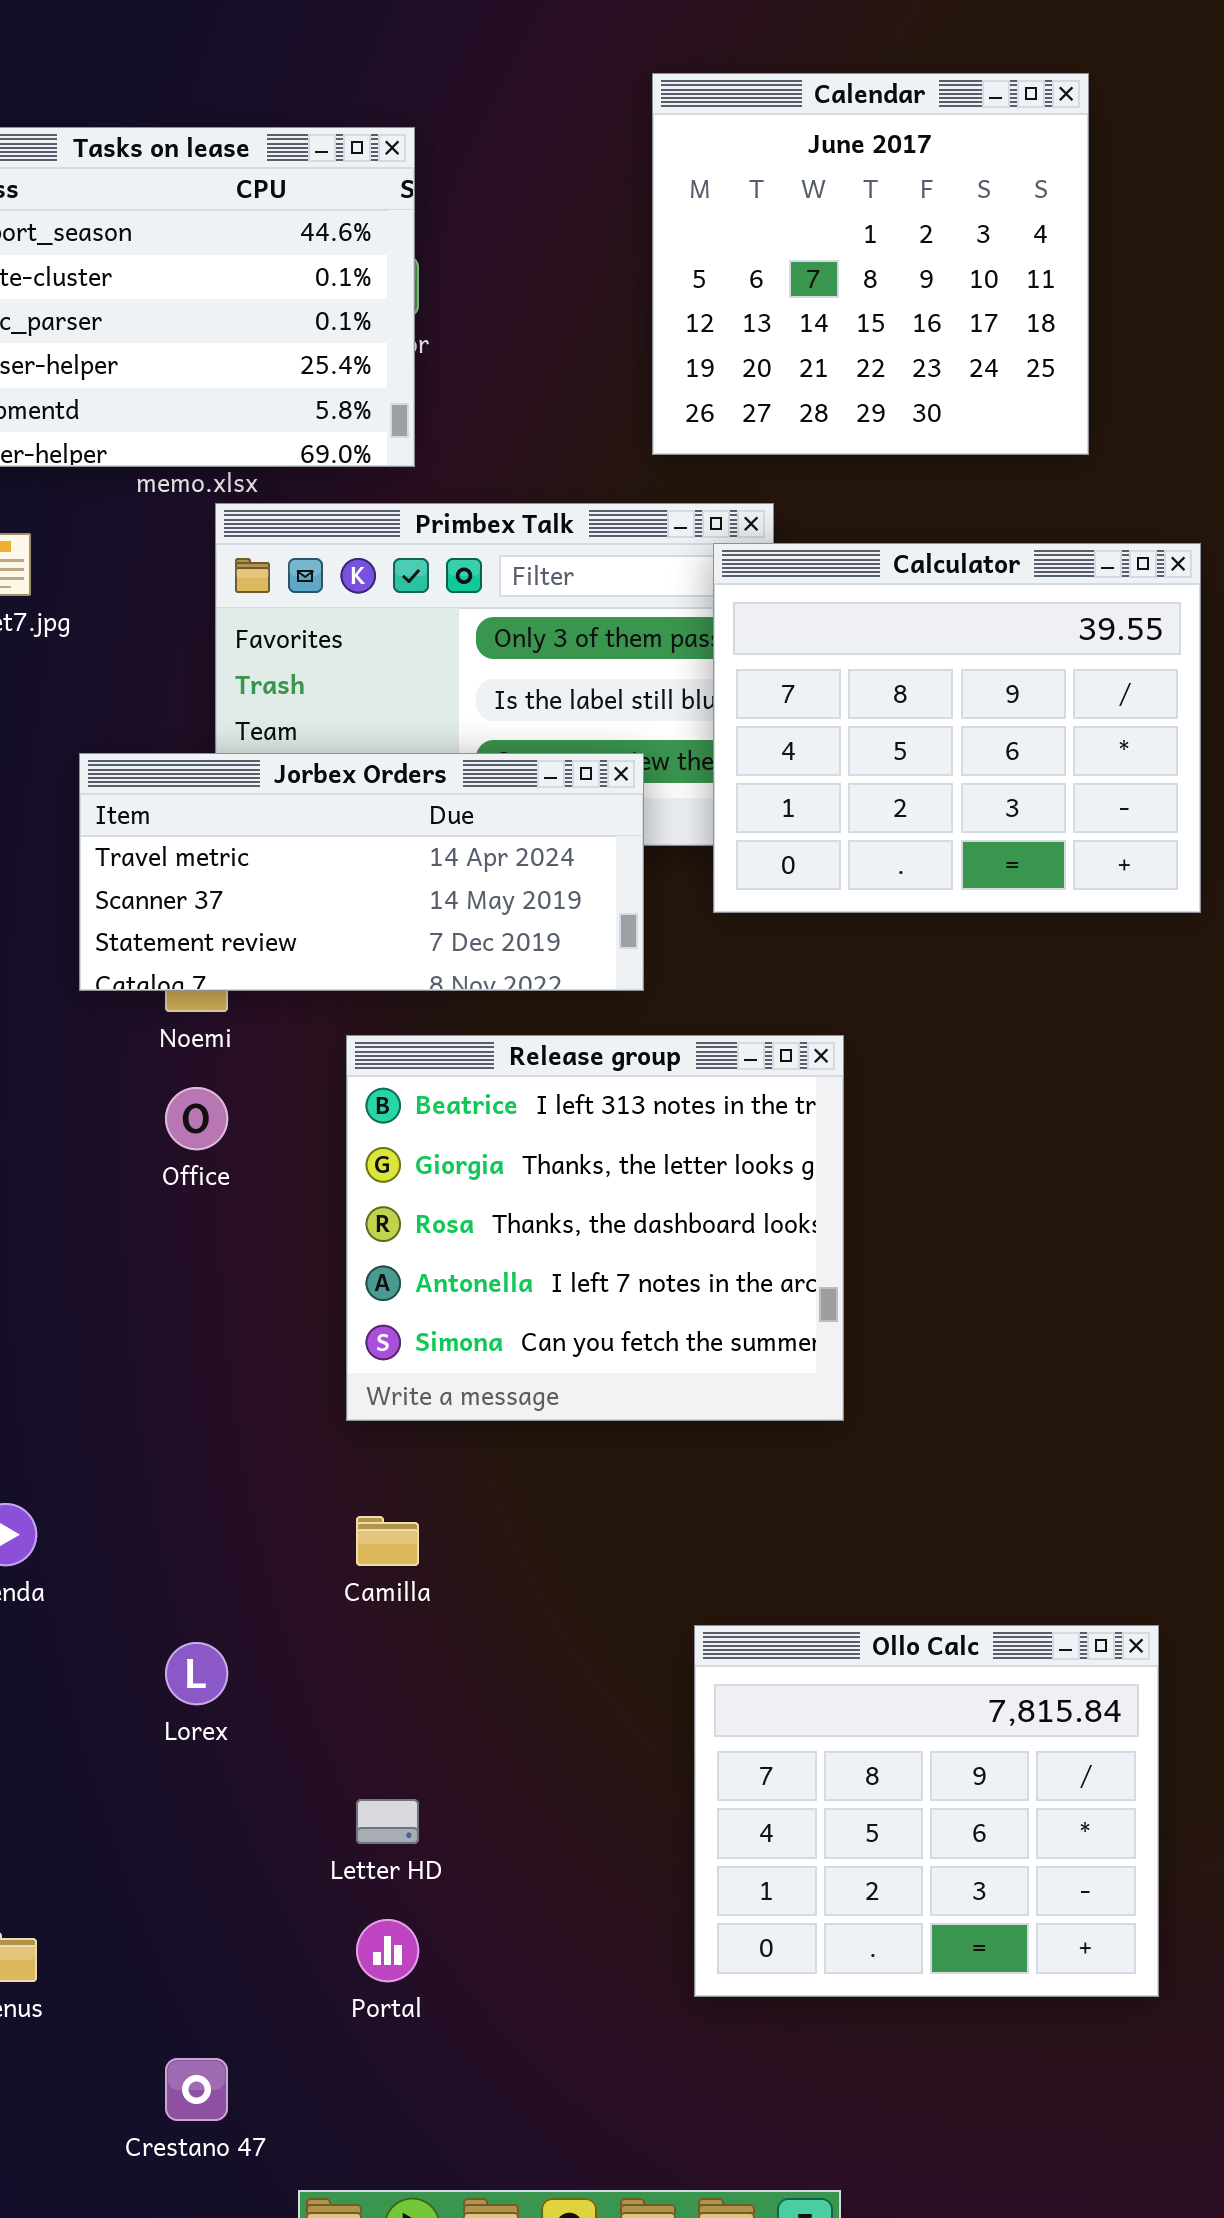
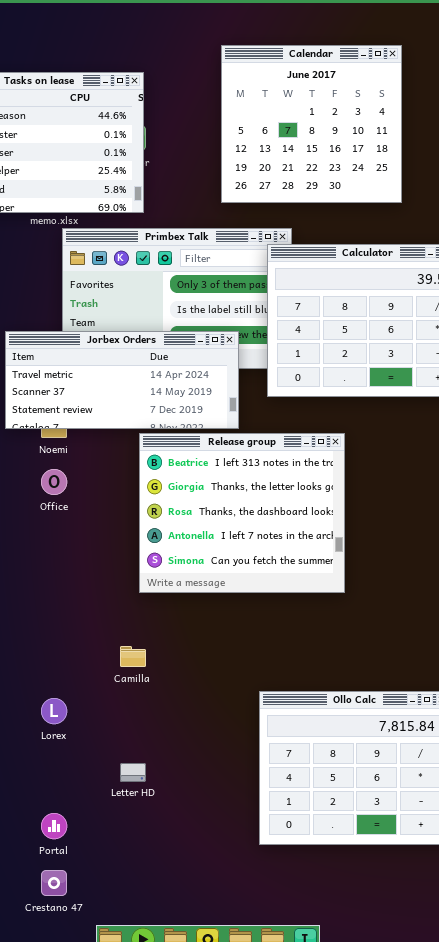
Calendar: [652,73,1089,455] -> [221,45,402,203], moved
Release group: [346,1035,844,1421] -> [139,433,345,593], moved
Portal: [356,1919,419,1982] -> [41,813,67,839], moved

